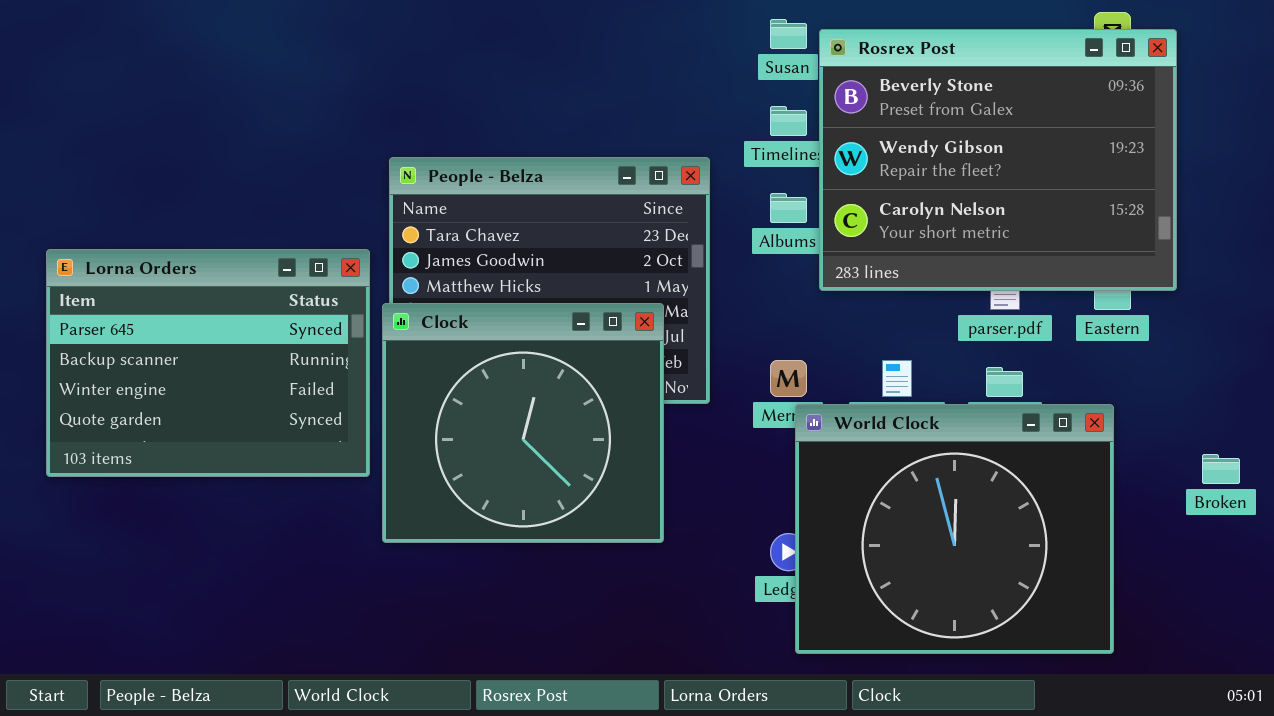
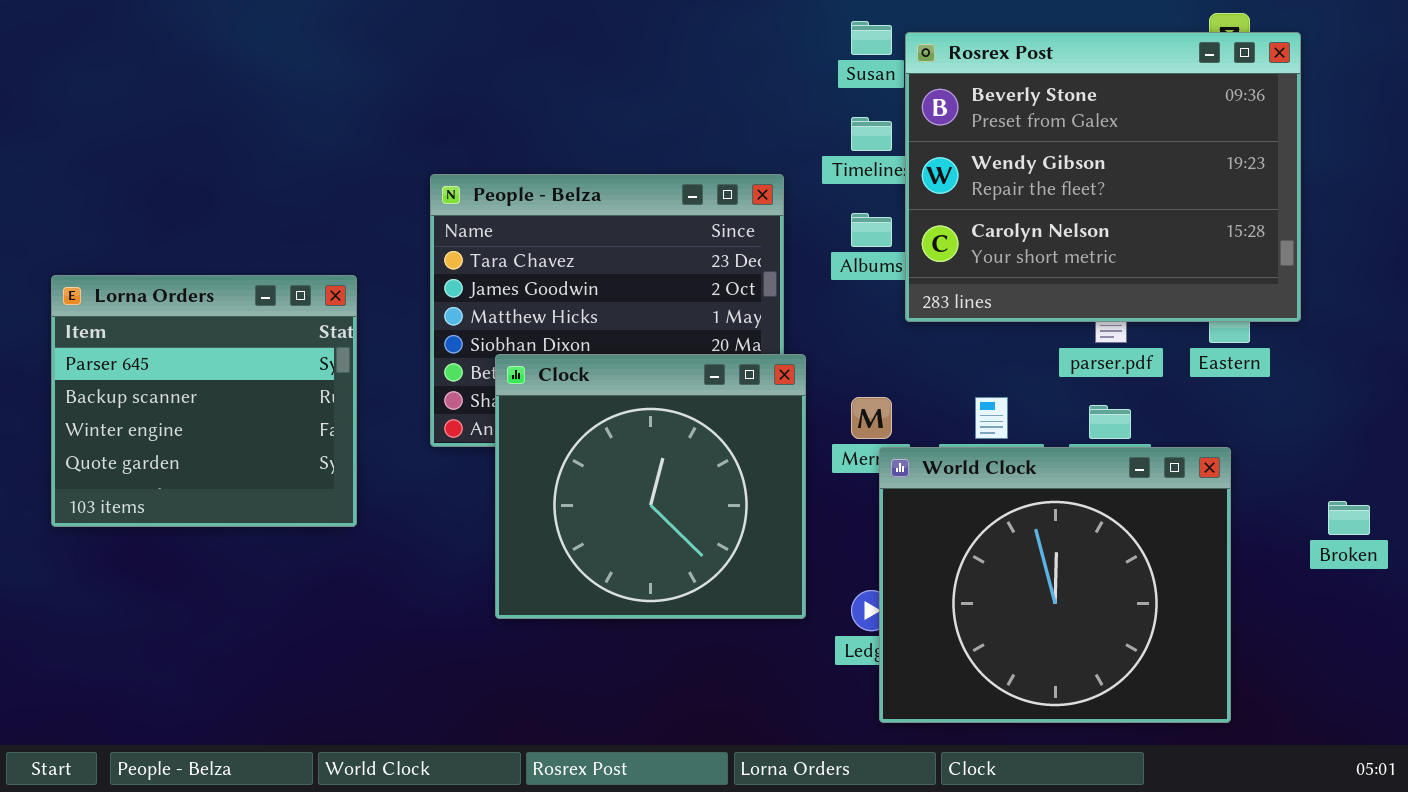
Lorna Orders: [46,249,370,477] -> [51,275,357,527], resized
Clock: [382,303,664,543] -> [495,354,806,619], moved

